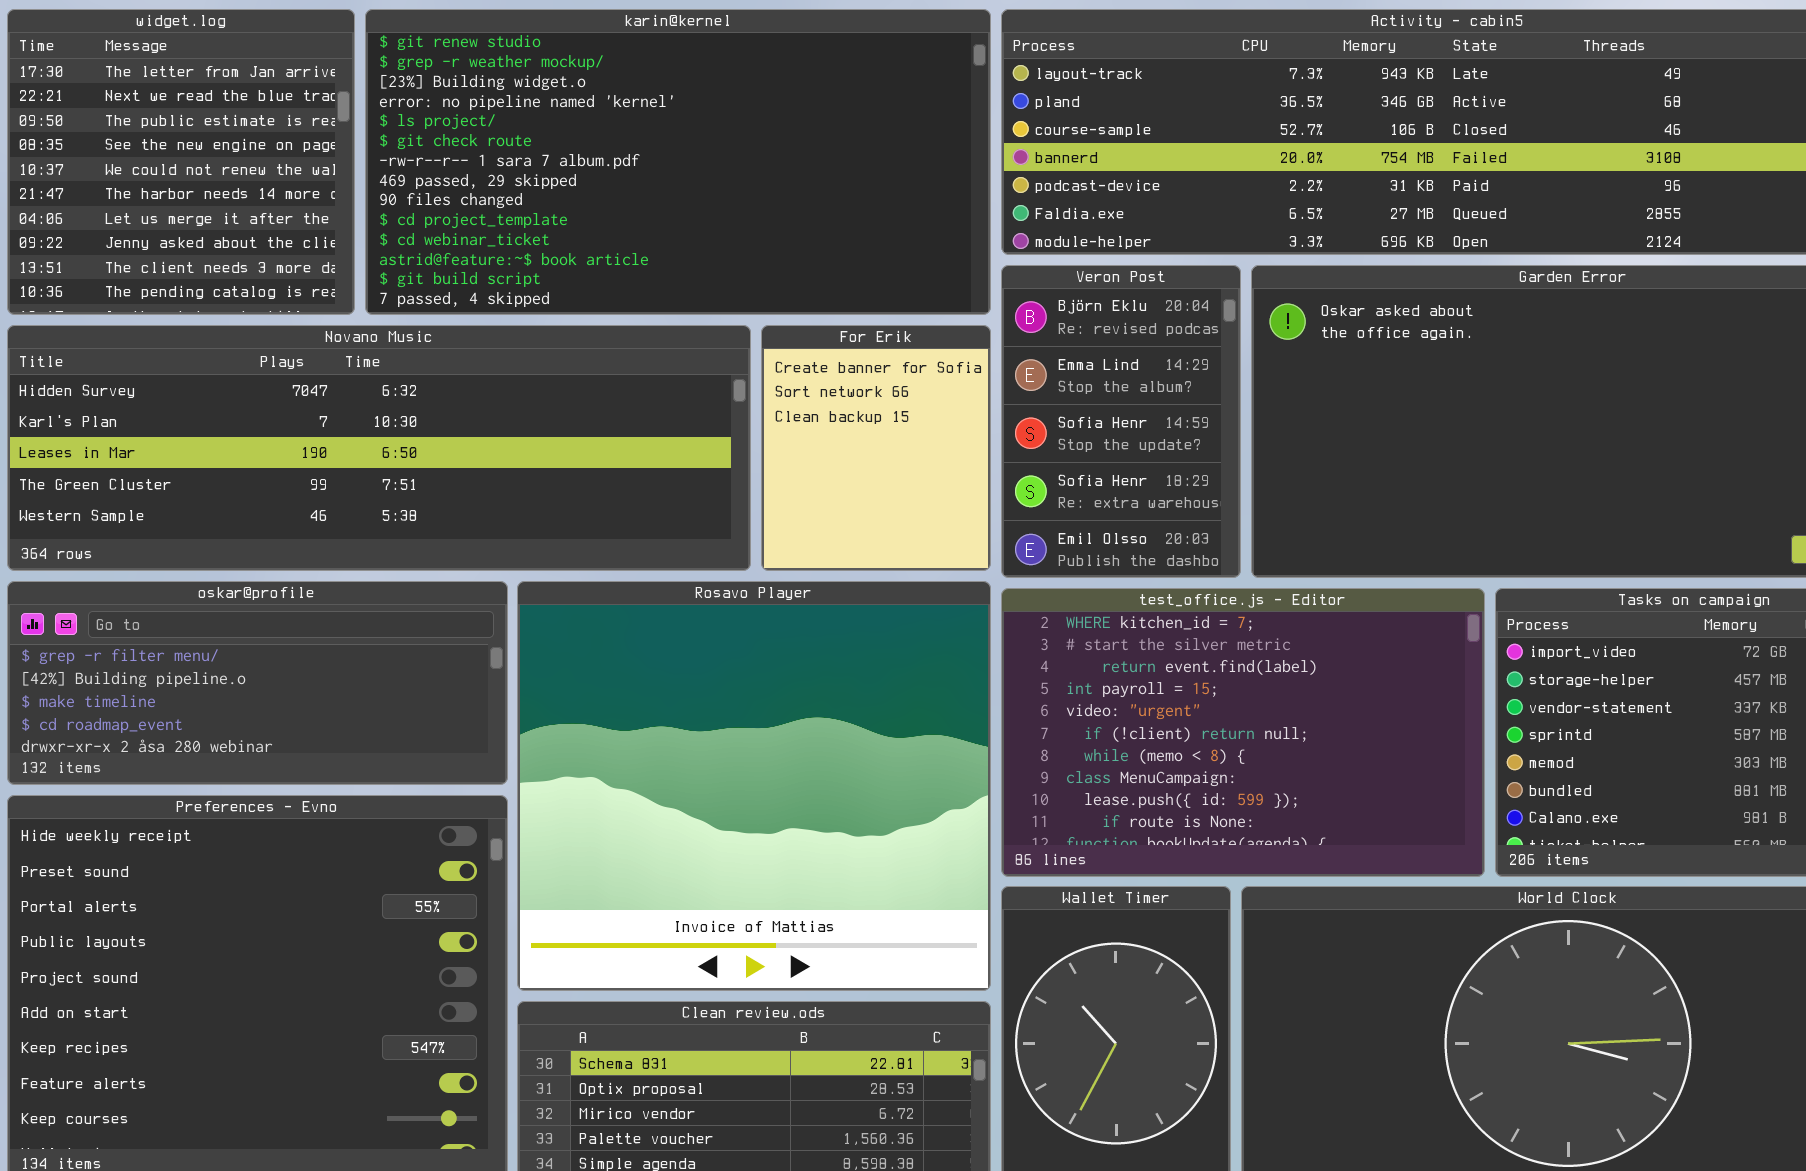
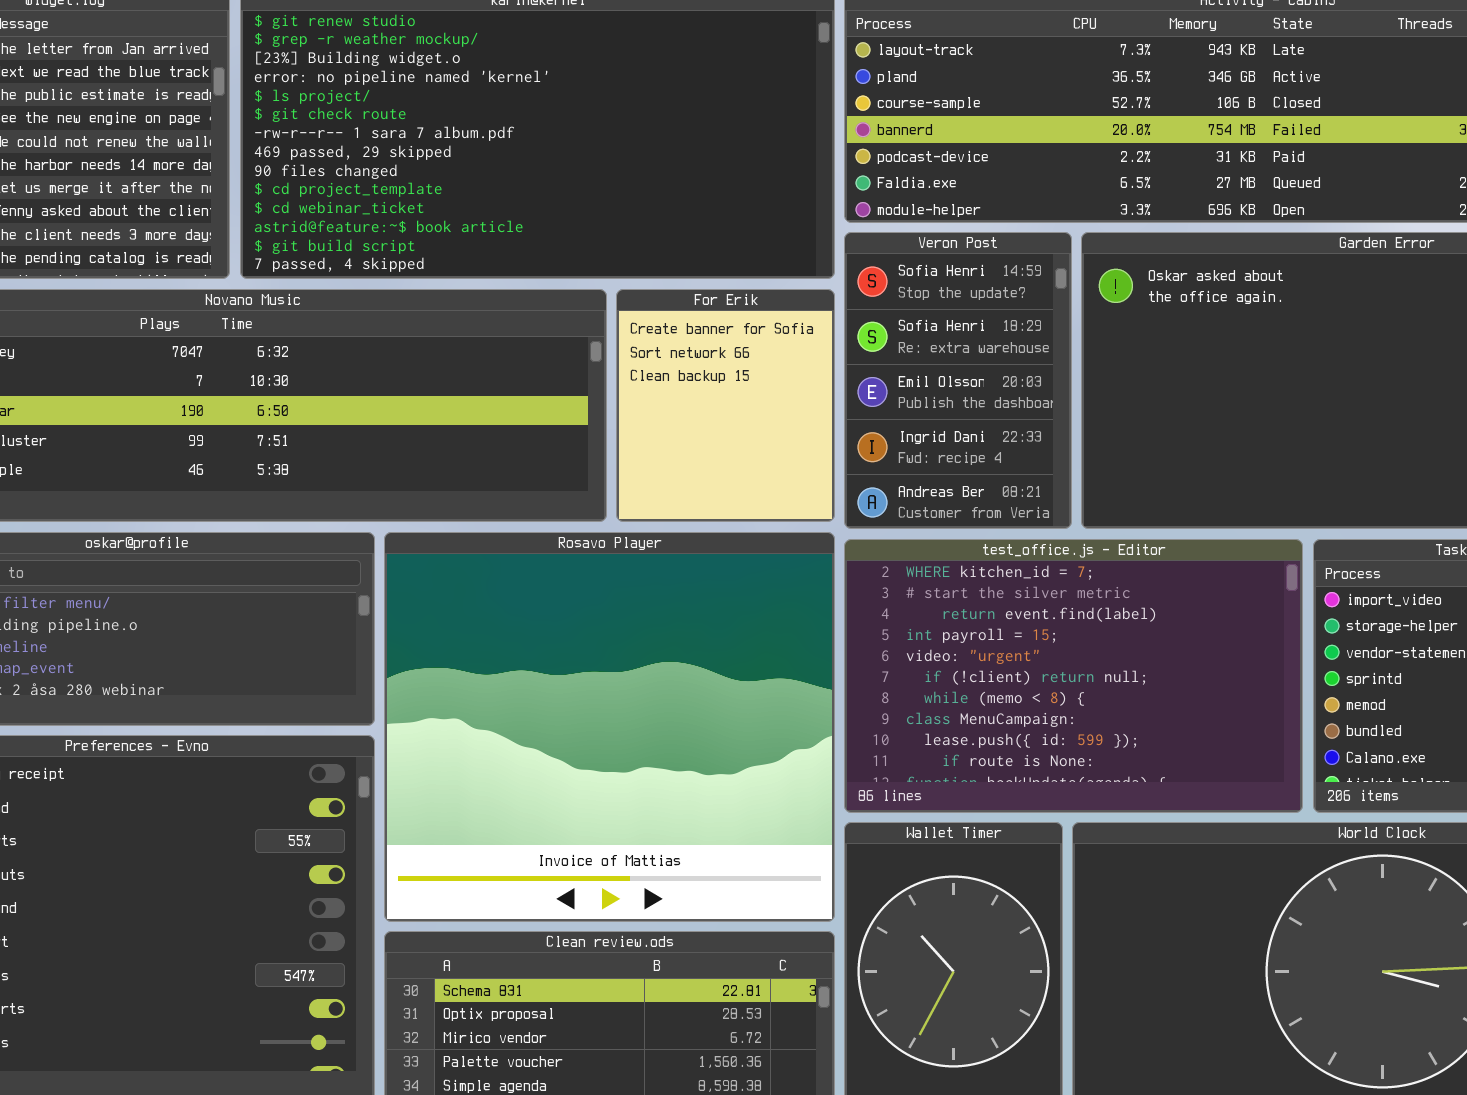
Veron Post: [1001,265,1241,578] -> [844,232,1072,529], scrolled down 2 rows

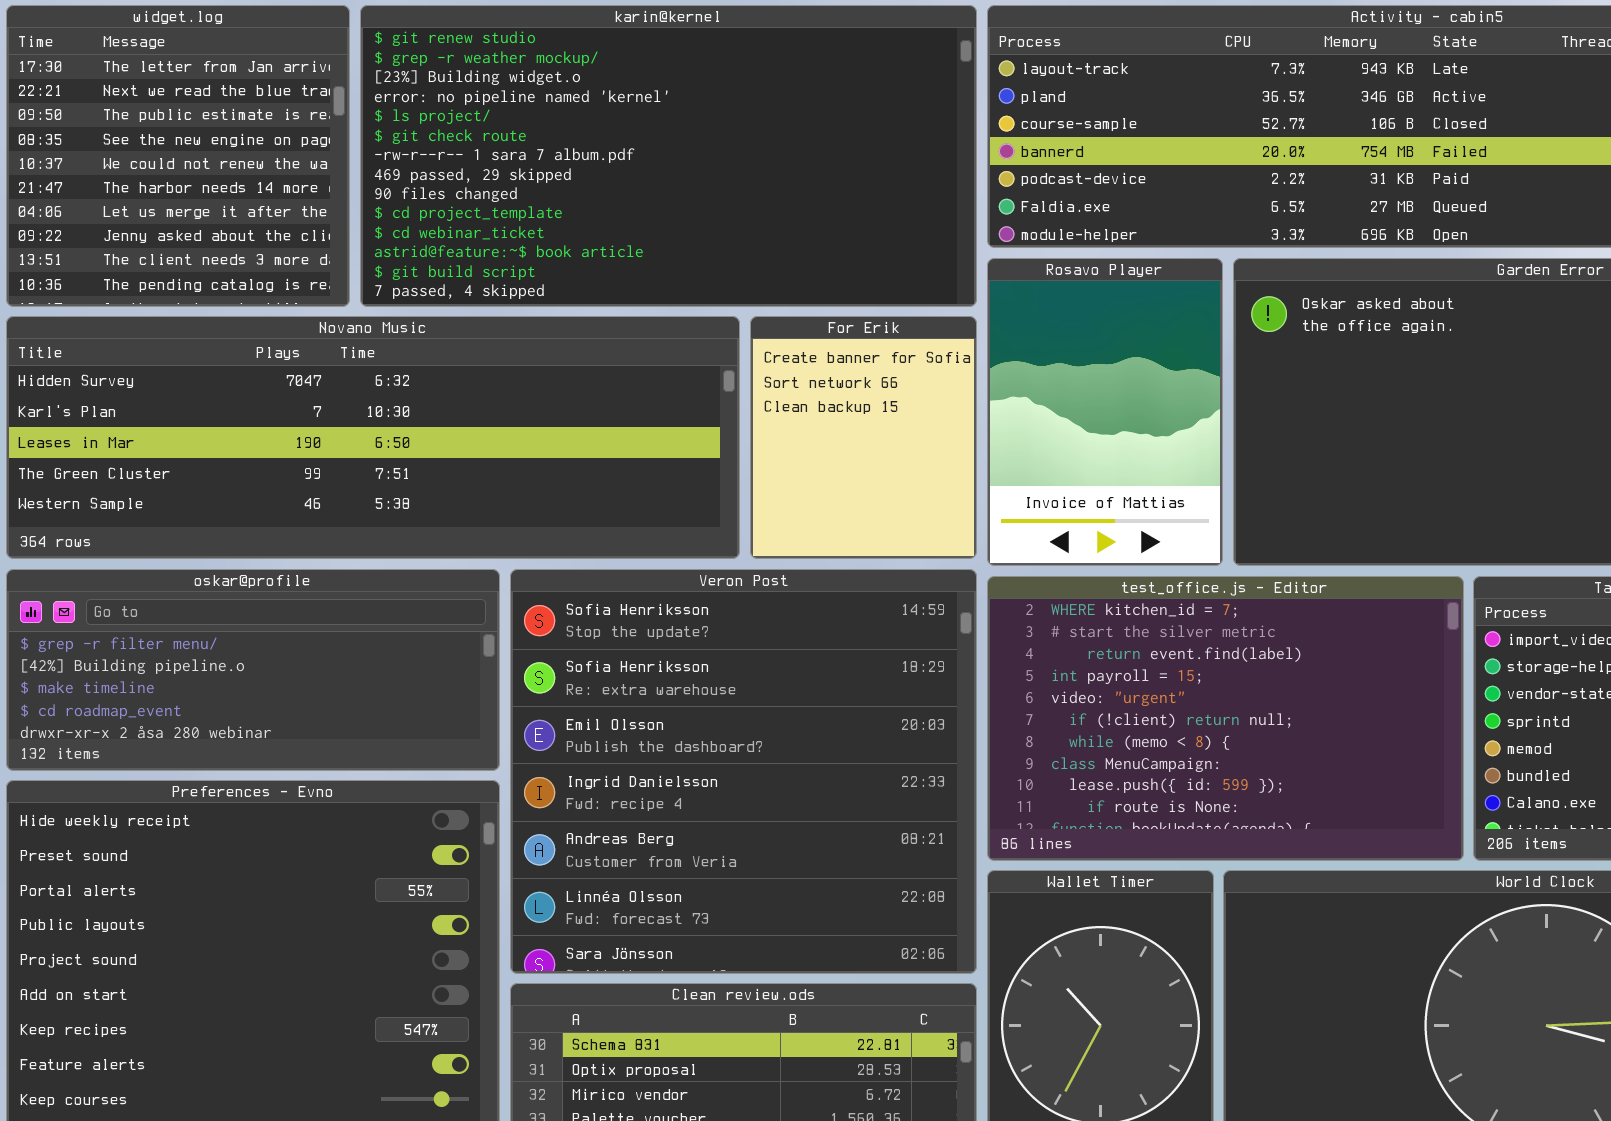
Veron Post: [844,232,1072,529] -> [510,569,977,974], moved, resized
Rosavo Player: [384,532,835,922] -> [987,258,1223,566], moved, resized

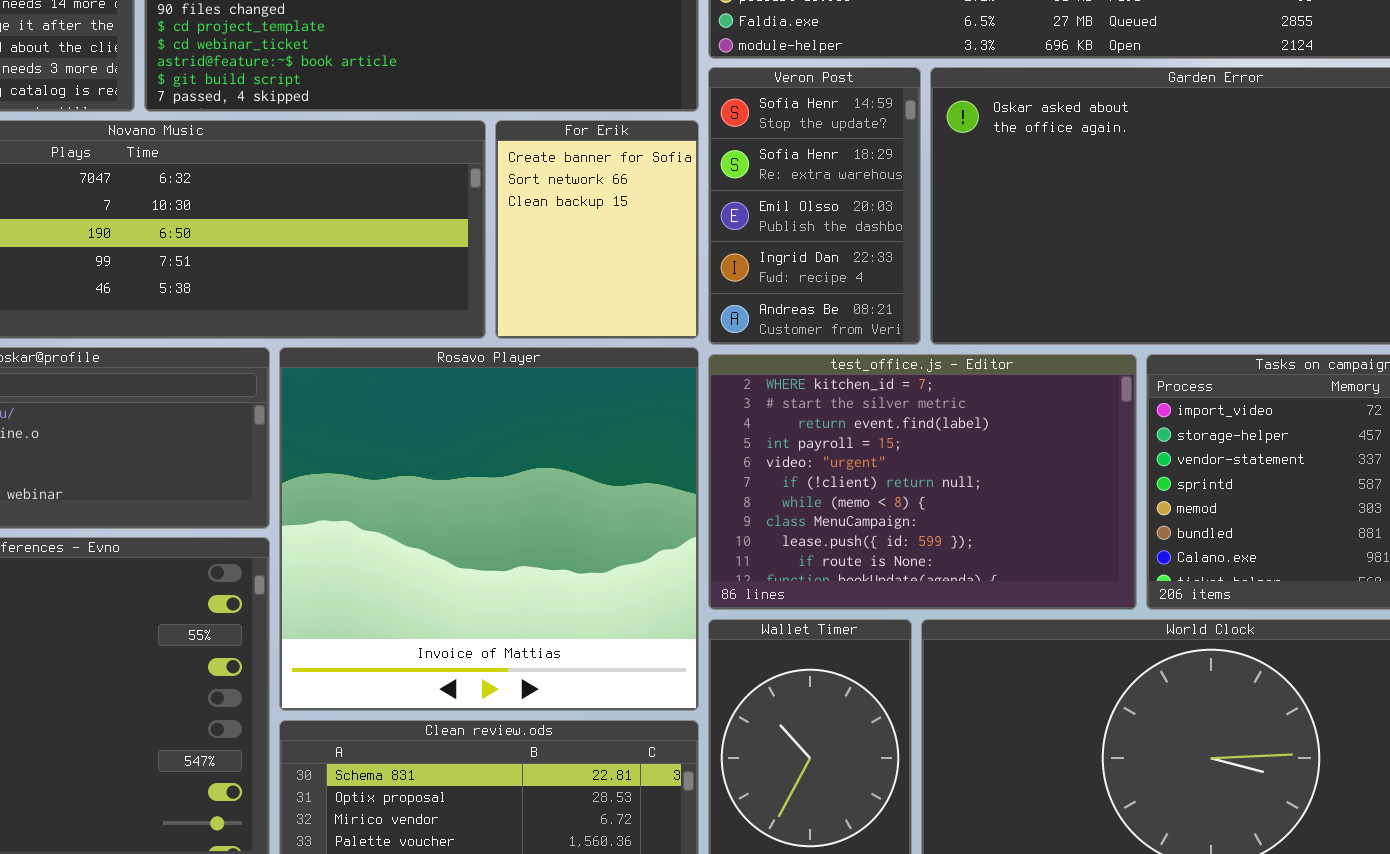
Rosavo Player: [987,258,1223,566] -> [279,347,699,711], moved, resized
Veron Post: [510,569,977,974] -> [708,67,921,345], moved, resized

